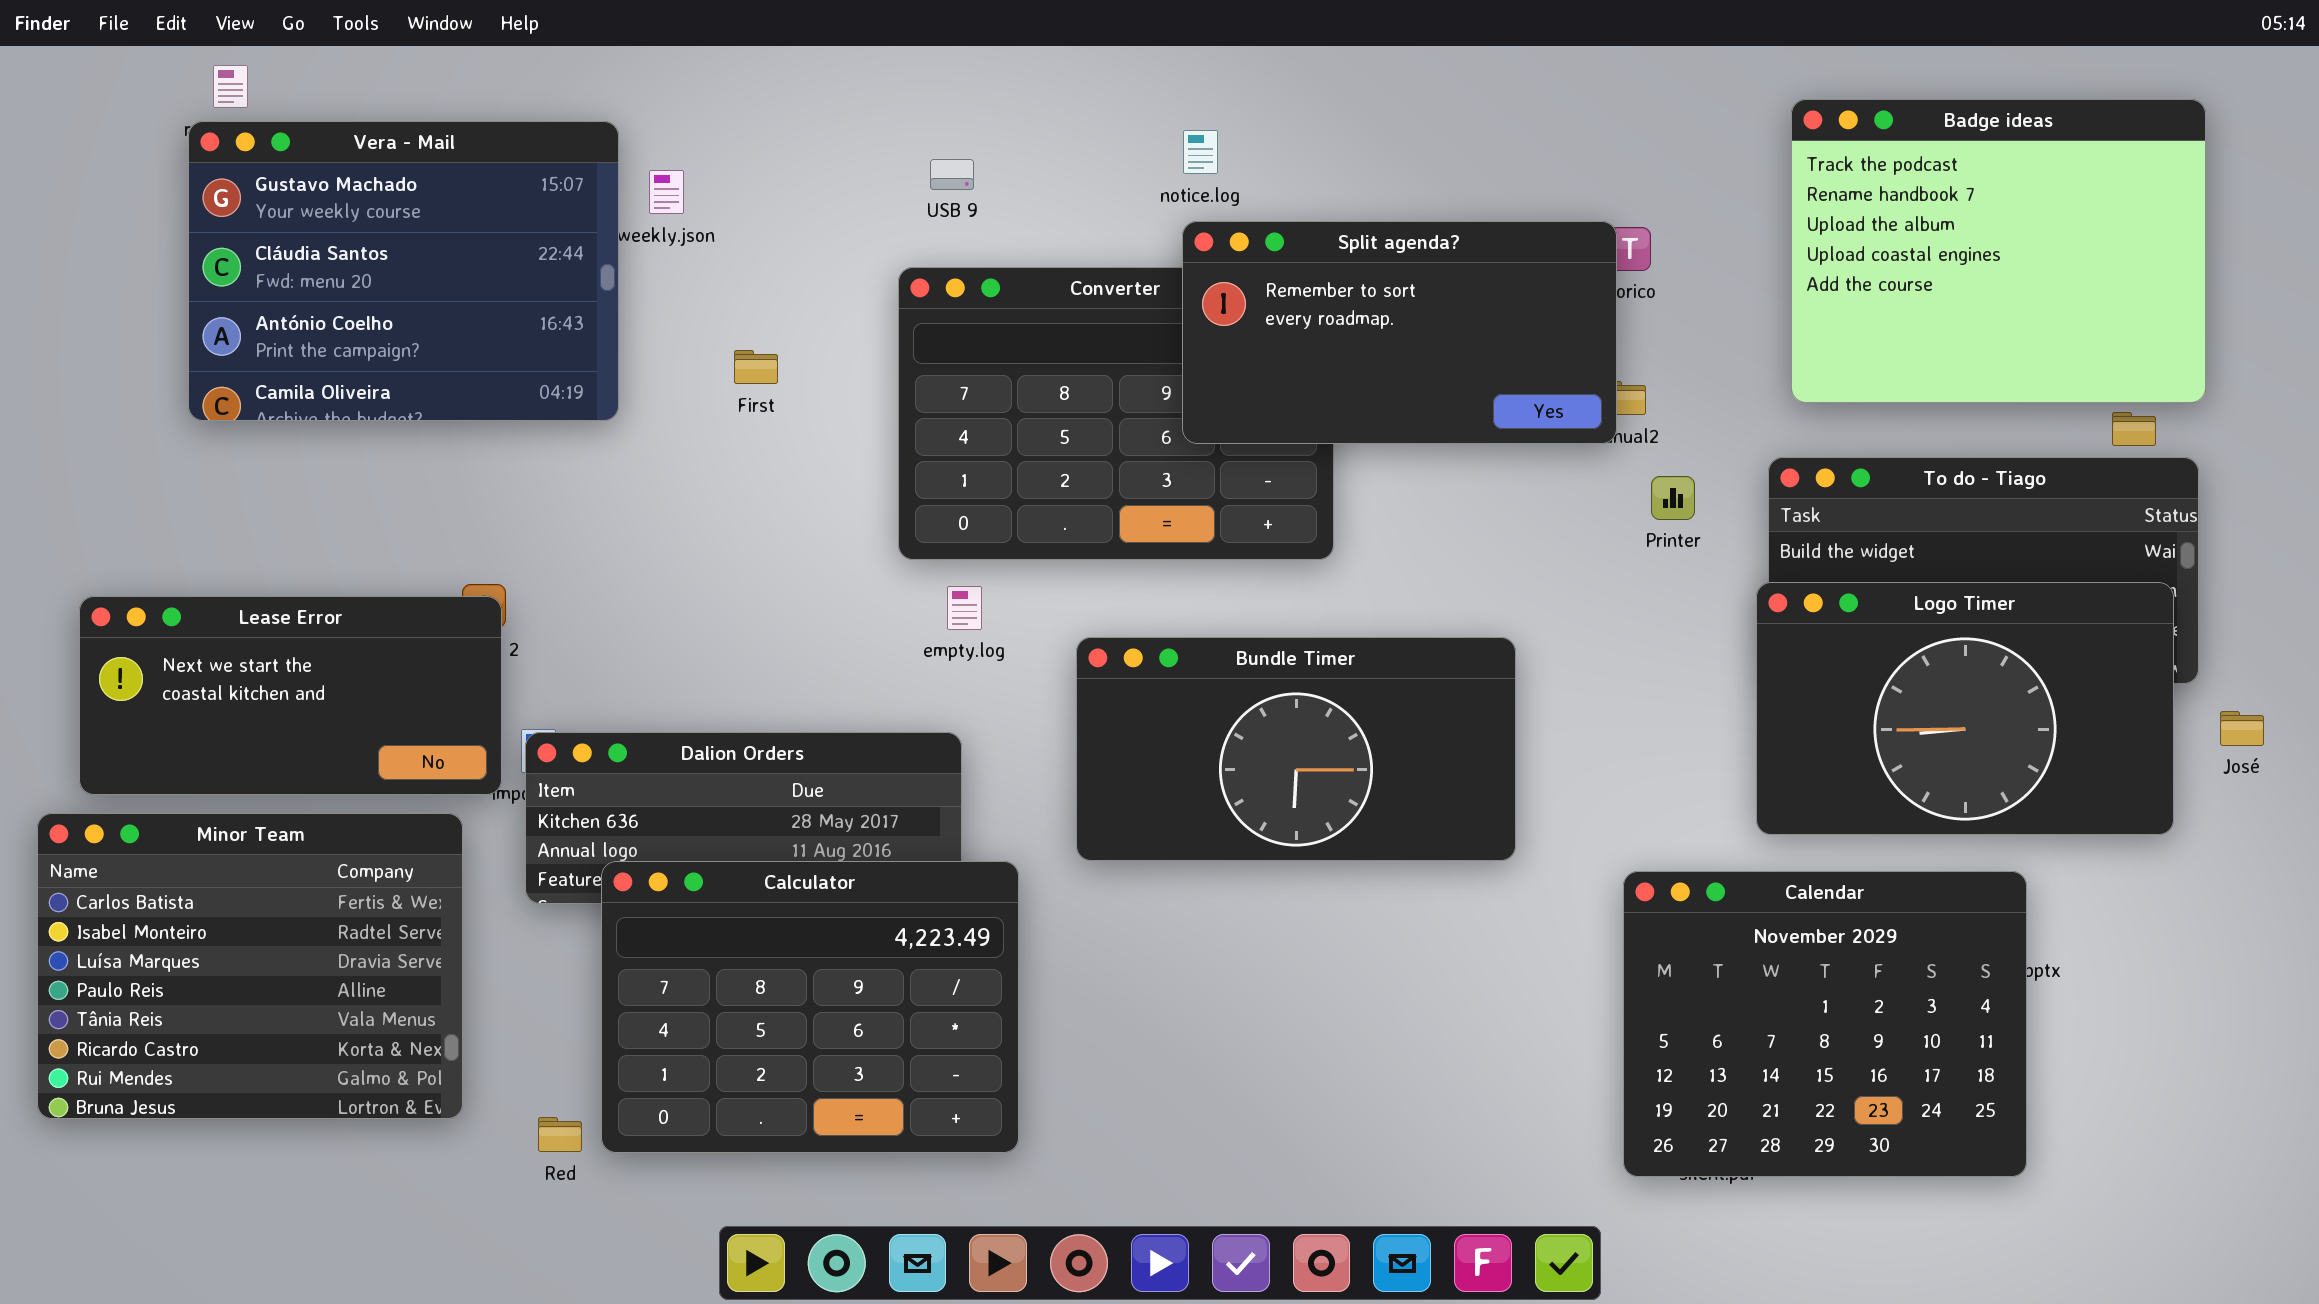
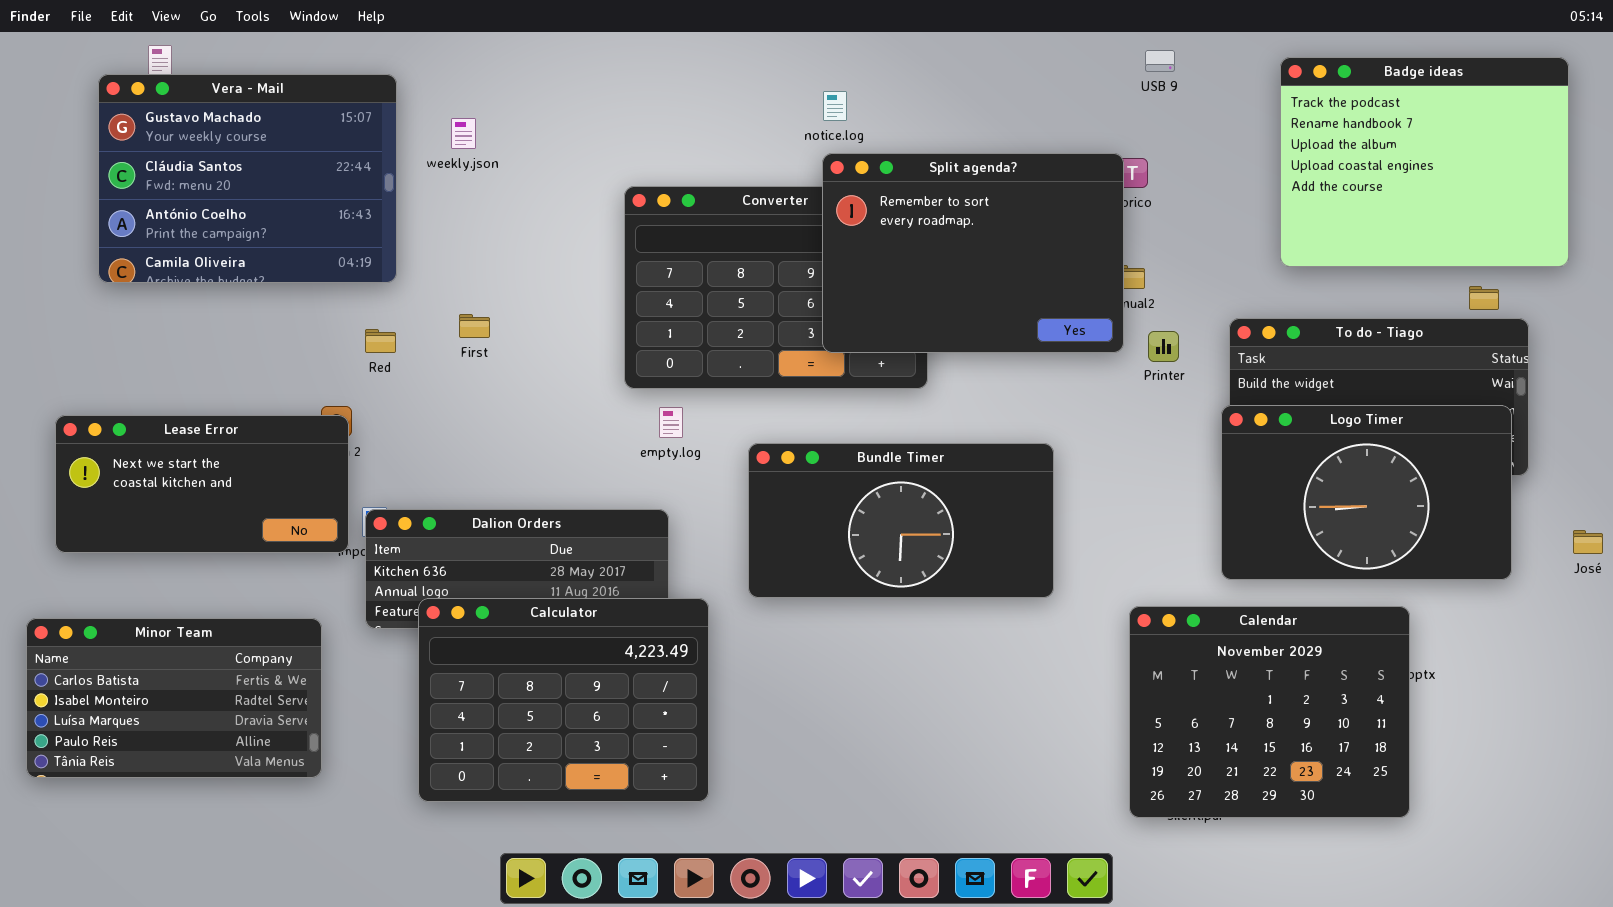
Badge ideas: [1791,99,2206,403] -> [1280,57,1569,267], moved
Vera - Mail: [188,121,619,421] -> [98,74,397,283], moved
USB 9: [930,159,974,190] -> [1145,50,1175,72], moved
Split agenda?: [1182,221,1617,444] -> [822,153,1124,353], resized
First: [734,350,778,384] -> [459,314,490,338], moved
José: [2220,711,2264,746] -> [1573,530,1603,554], moved
Minor Team: [37,813,463,1119] -> [26,618,322,778], resized
Red: [538,1117,582,1152] -> [365,329,396,353], moved

